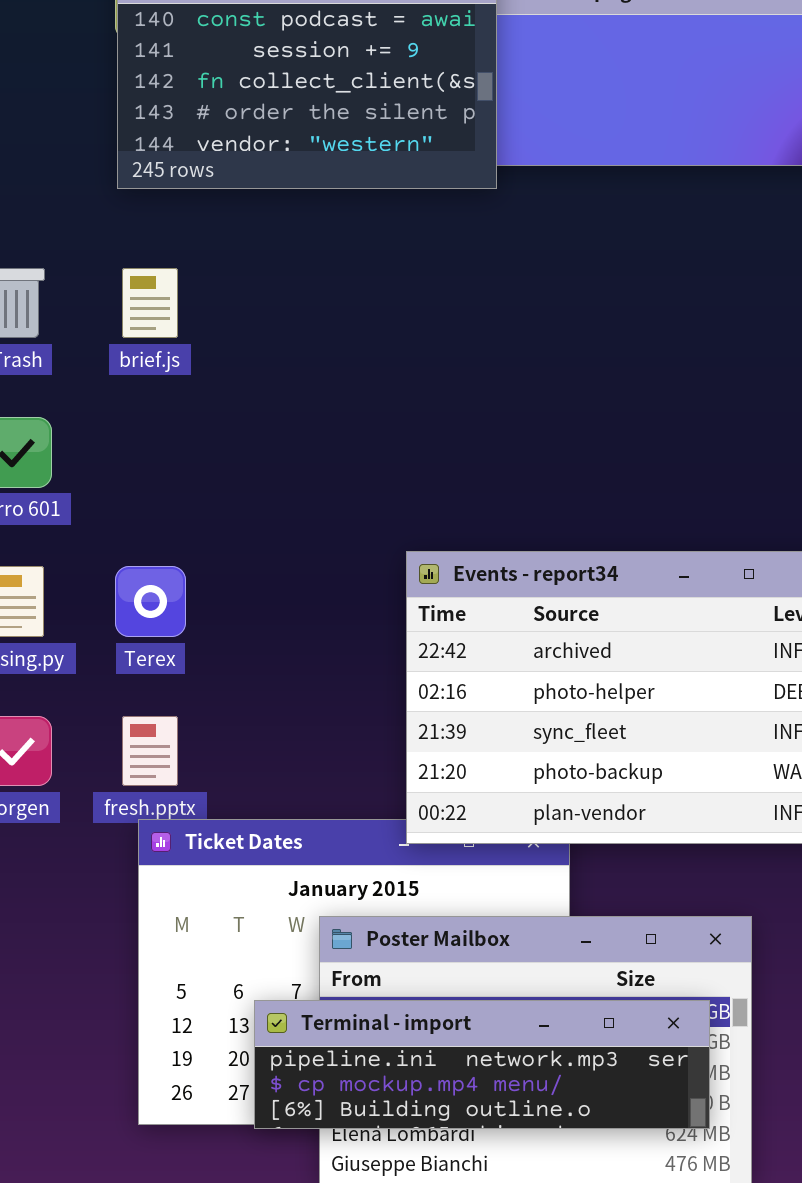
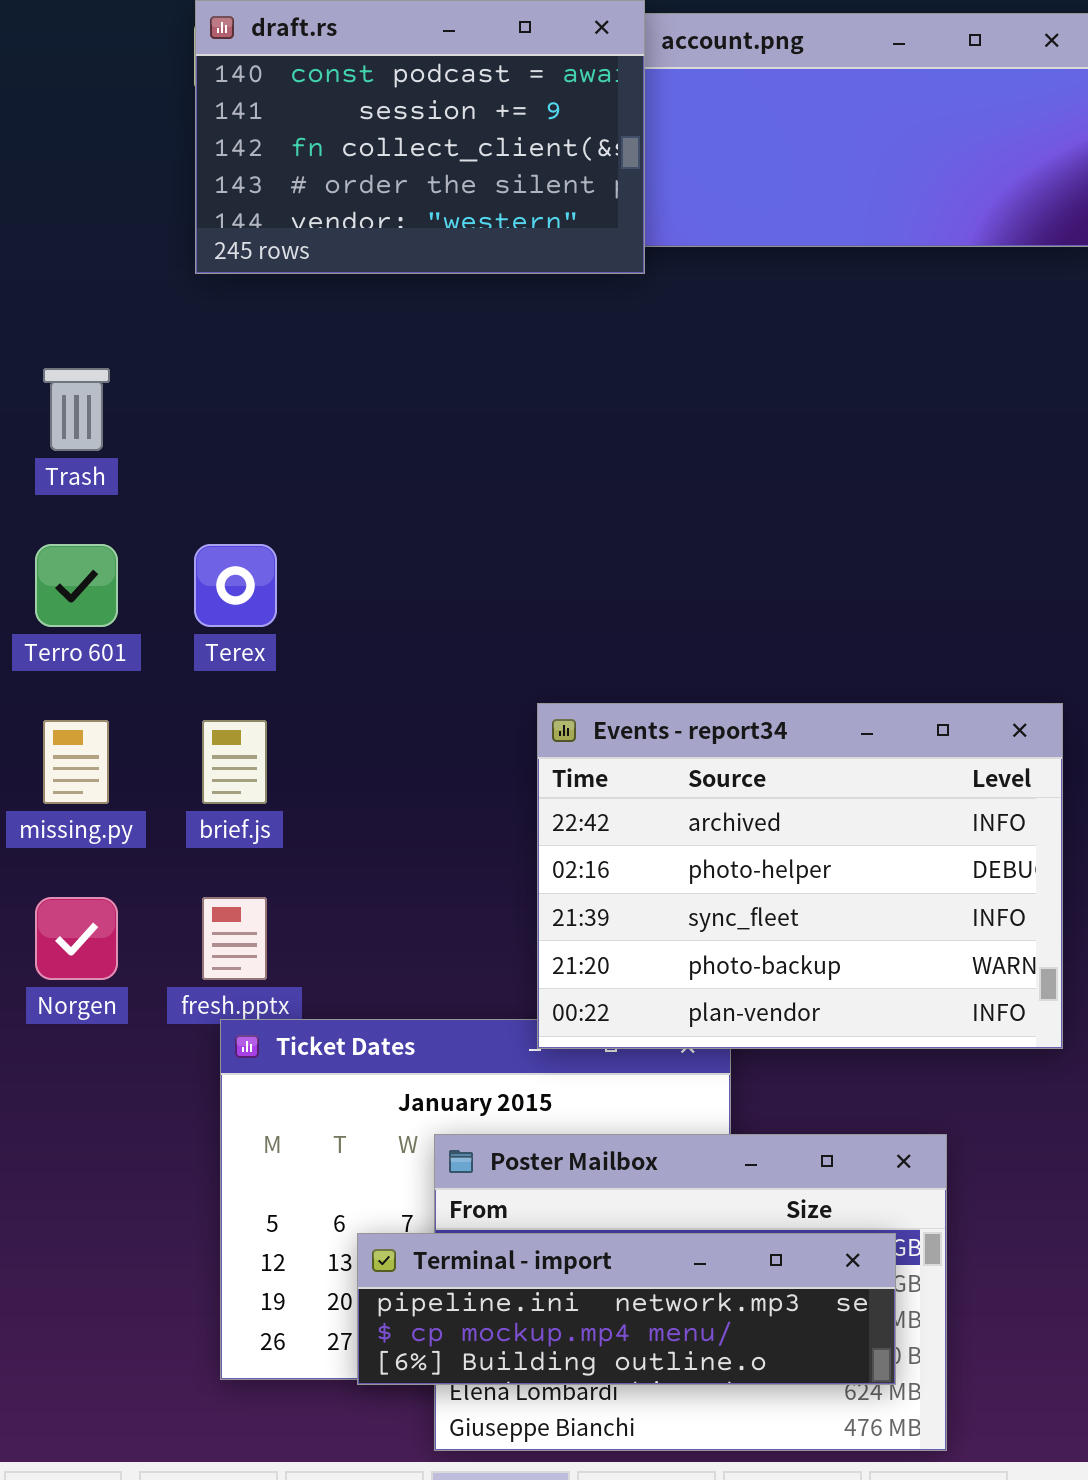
brief.js: [122,268,178,338] -> [202,720,267,804], moved
Terex: [115,566,186,637] -> [194,544,277,627], moved

